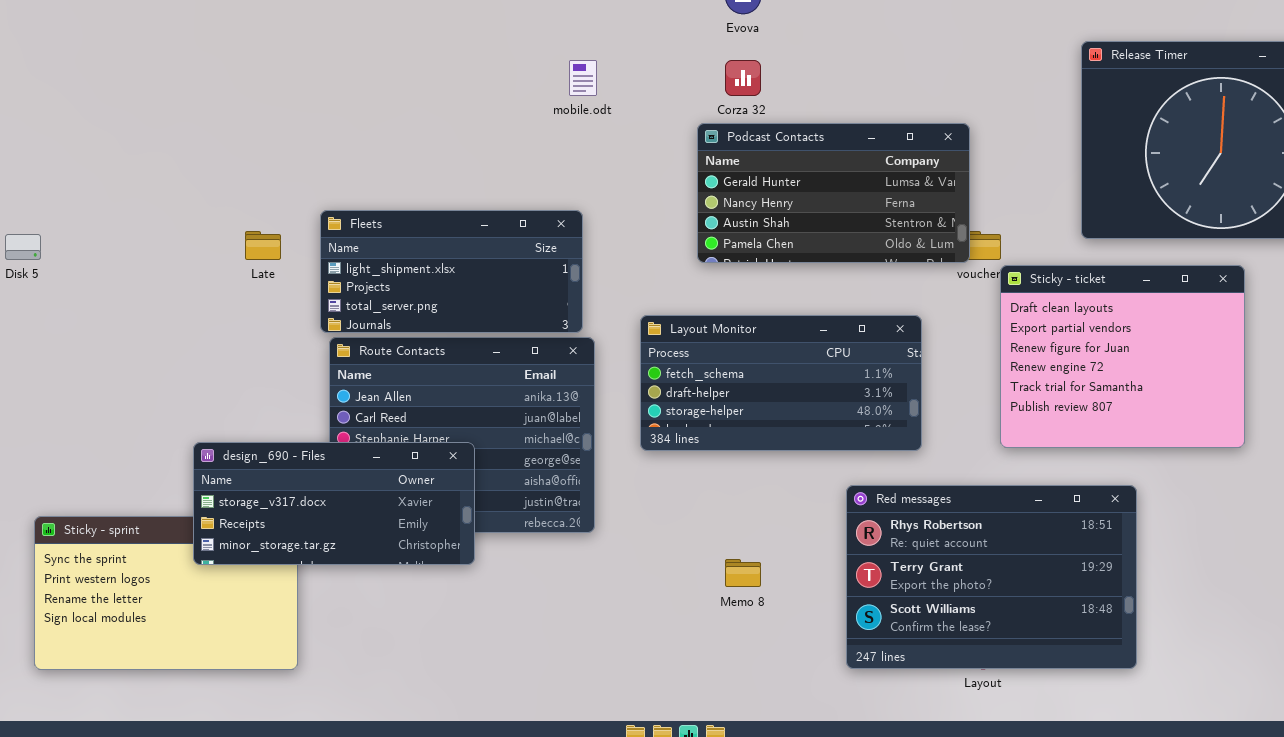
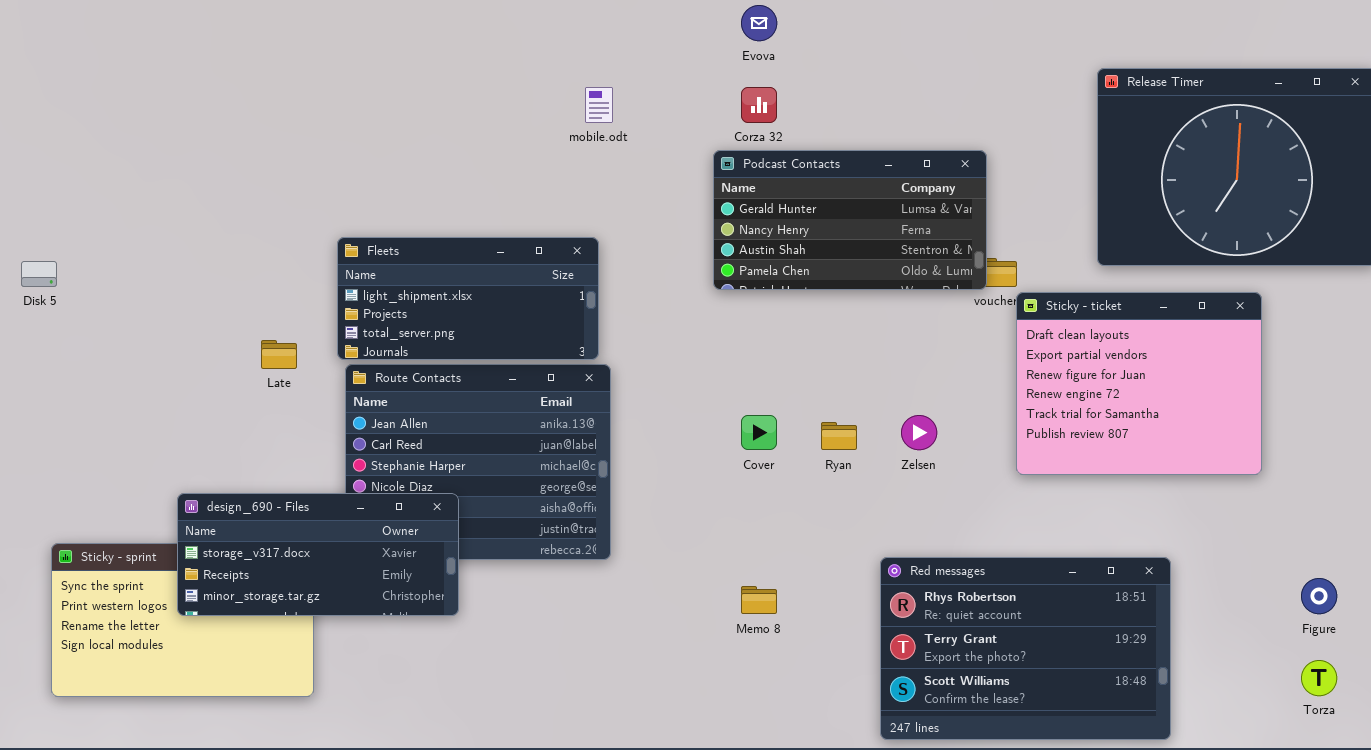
Late: [245,231,281,260] -> [261,340,297,369], moved
Layout Monitor: [640,315,922,451] -> none, closed
design_690 - Files: [193,442,475,565] -> [177,493,459,616], moved
Red messages: [846,485,1137,669] -> [880,557,1171,740], moved

